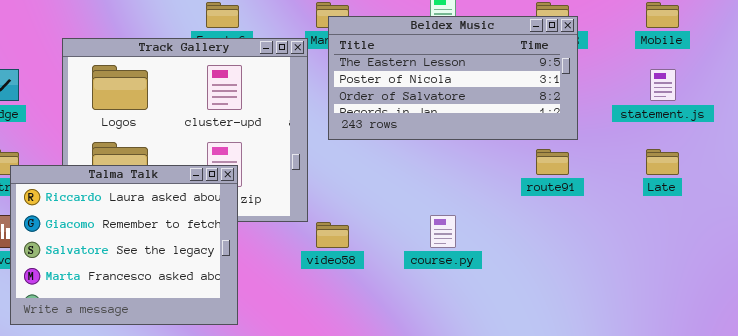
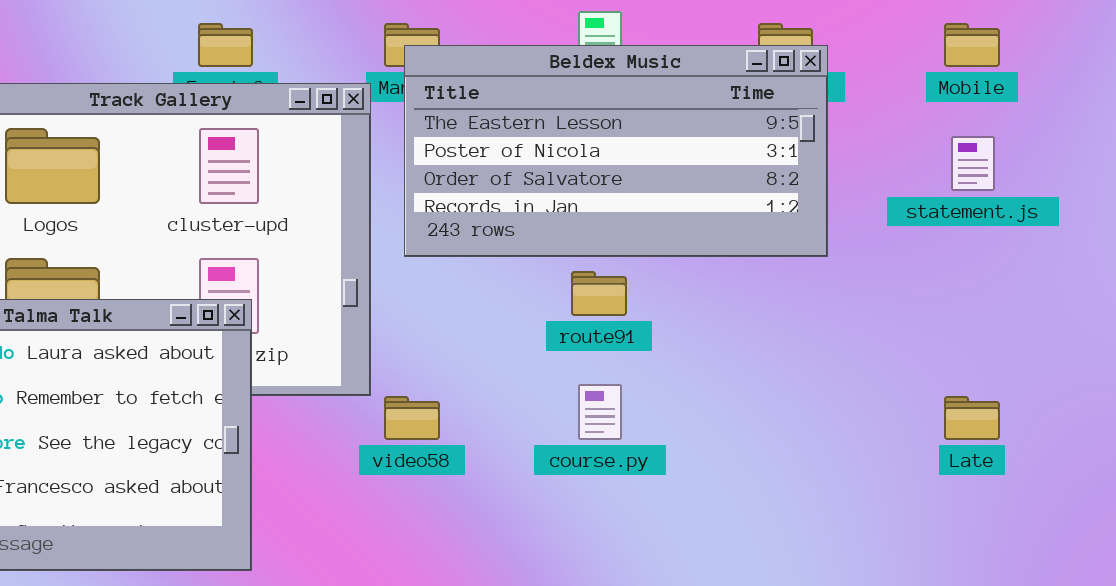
route91: [536,149,569,175] -> [571,271,627,316], moved
Late: [646,149,679,175] -> [944,396,1000,440], moved

